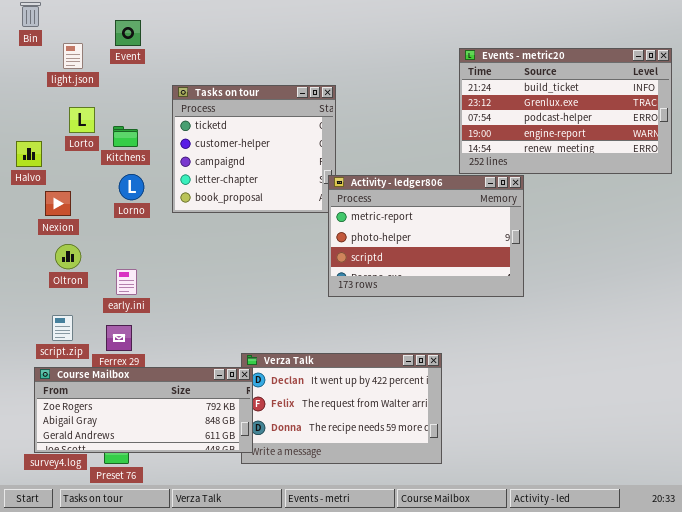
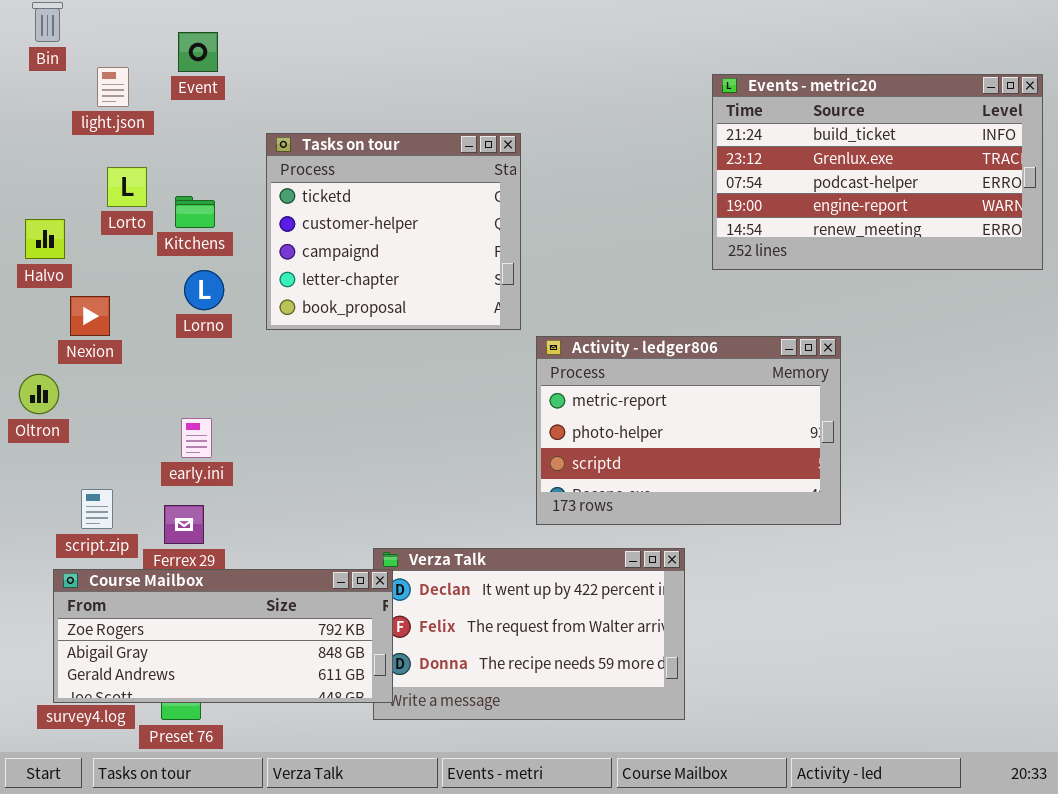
Activity - ledger806: [328,175,524,297] -> [536,336,841,525], moved
Oltron: [55,244,81,269] -> [19,374,59,414], moved

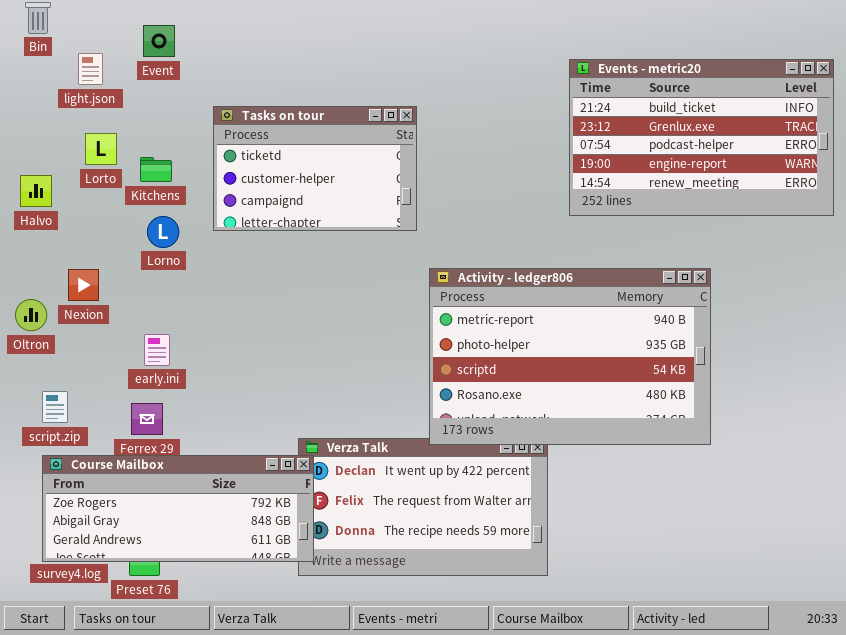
Tasks on tour: [266,133,521,330] -> [213,106,417,231], resized
Nexion: [70,296,110,336] -> [68,269,99,301], moved
Activity - ledger806: [536,336,841,525] -> [429,268,711,445], resized
script.zip: [81,489,113,529] -> [42,391,68,423], moved

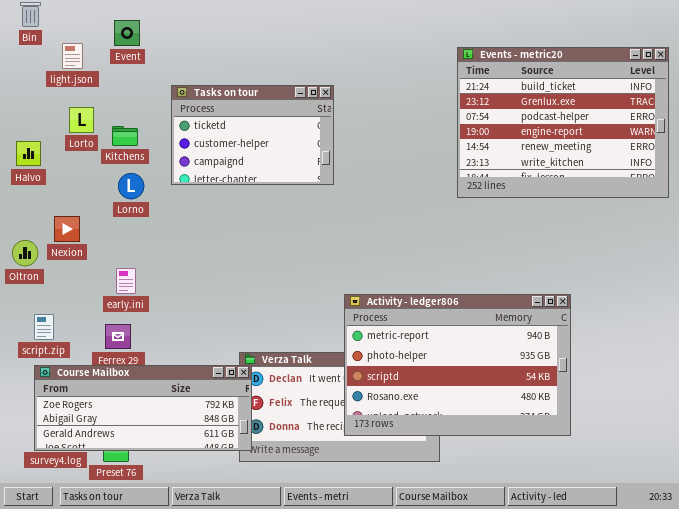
Events - metric20: [569,59,834,216] -> [457,47,669,198], resized
Activity - ledger806: [429,268,711,445] -> [344,294,571,436], moved

